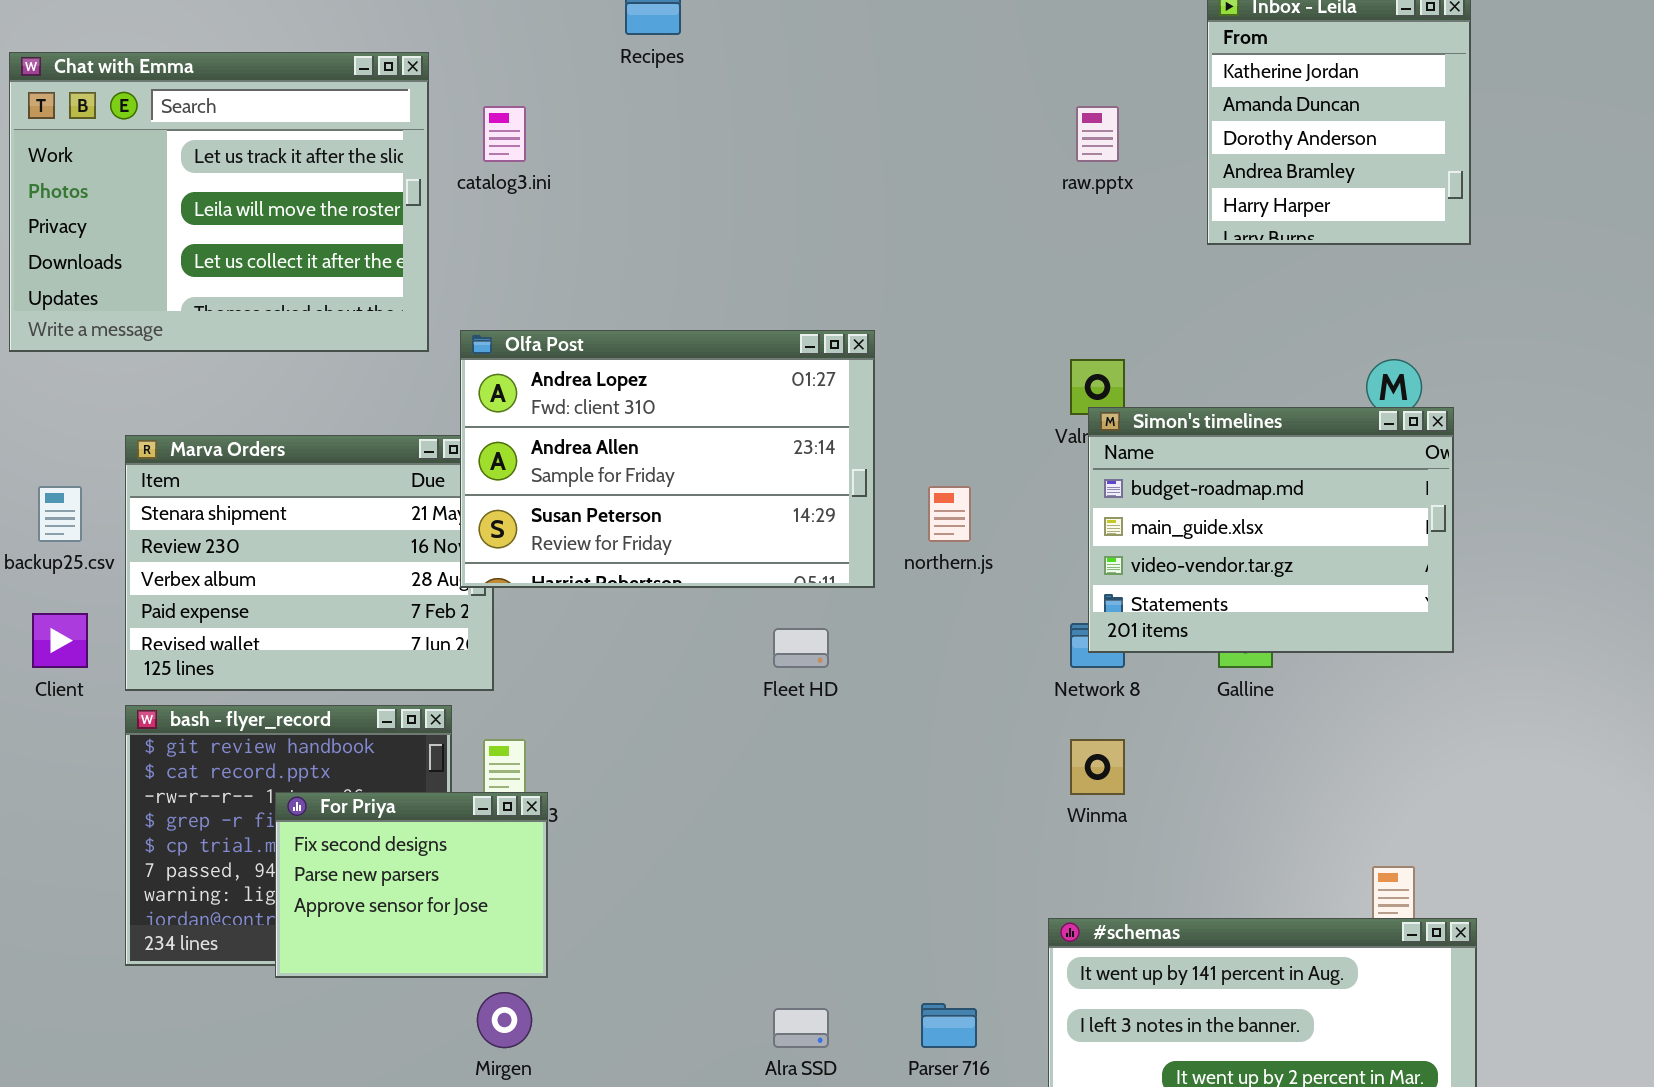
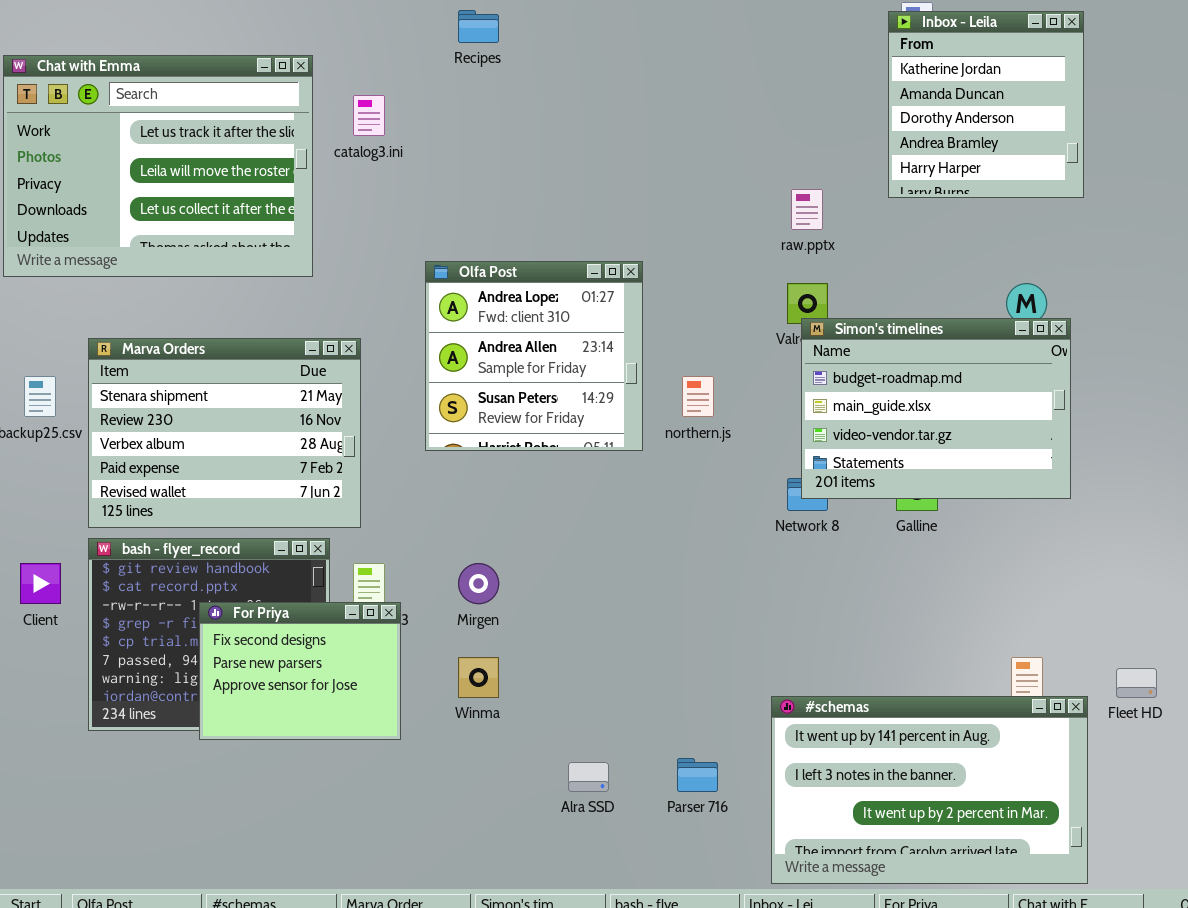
raw.pptx: [1076,106,1119,162] -> [791,189,823,230], moved
Olfa Post: [460,330,875,588] -> [425,261,643,451], resized
Client: [32,613,88,668] -> [20,563,61,604], moved
Fleet HD: [773,628,829,668] -> [1116,668,1157,698], moved
Winma: [1070,739,1125,795] -> [458,657,499,698], moved
Mirgen: [477,992,532,1048] -> [458,563,499,604], moved

